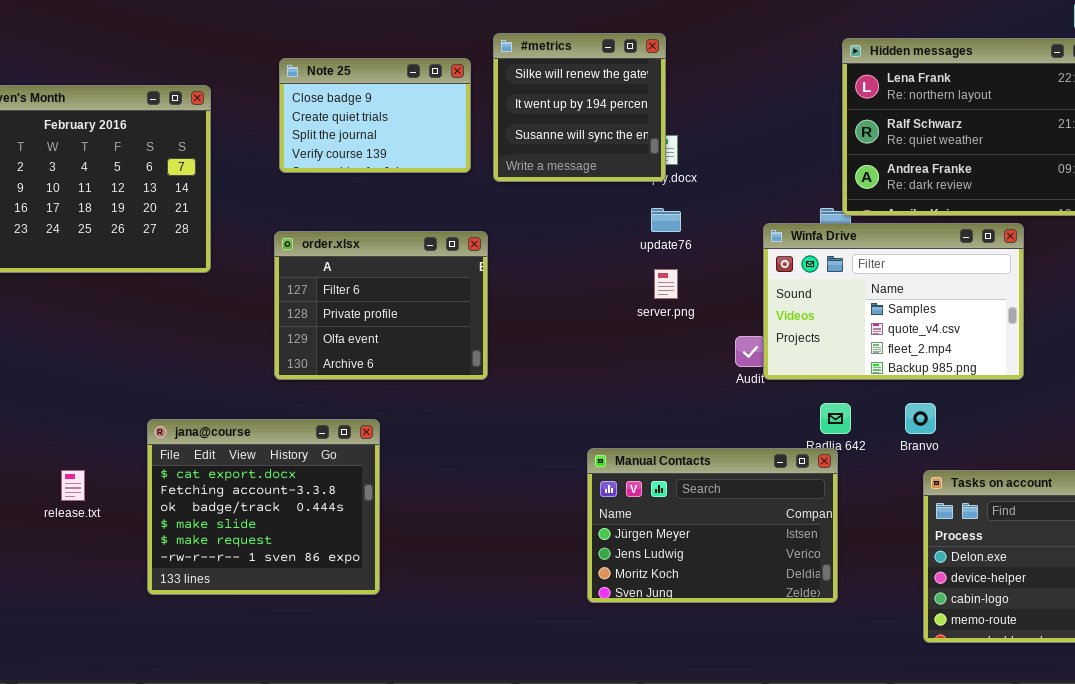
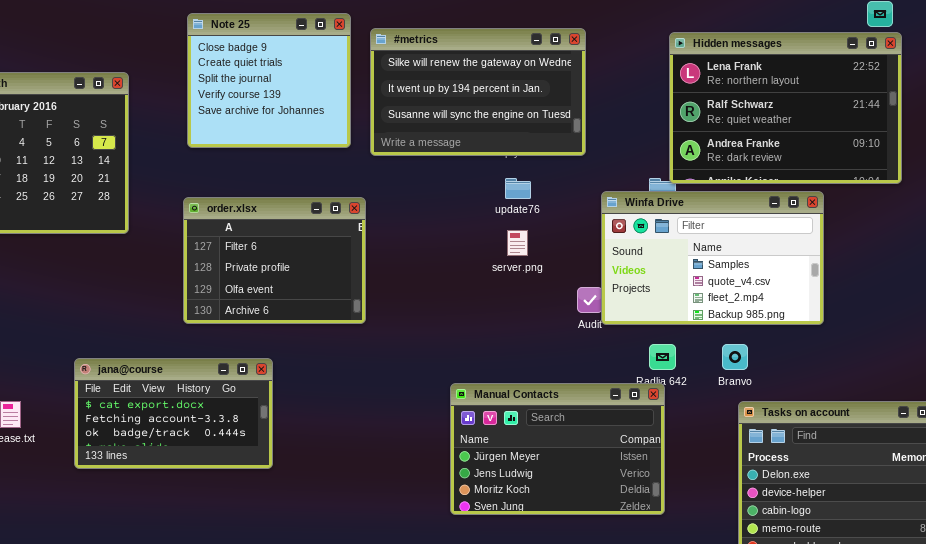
#metrics: [493,33,666,182] -> [370,28,586,156], resized
Note 25: [279,58,471,173] -> [187,13,351,148], resized
jana@course: [147,419,380,595] -> [74,358,273,469], resized

